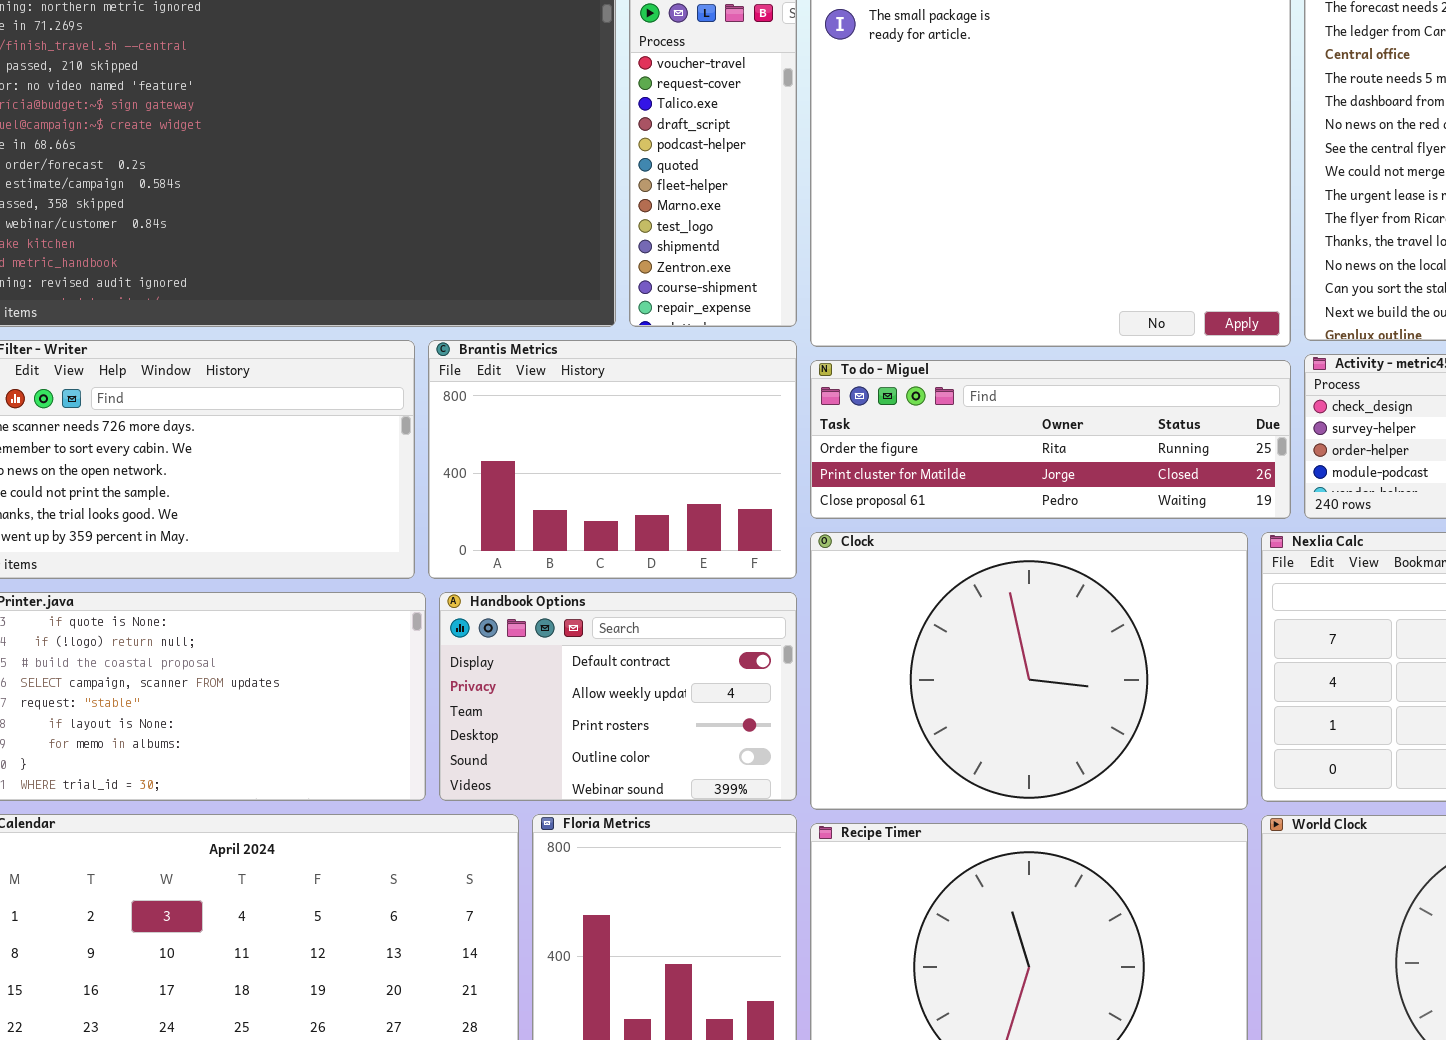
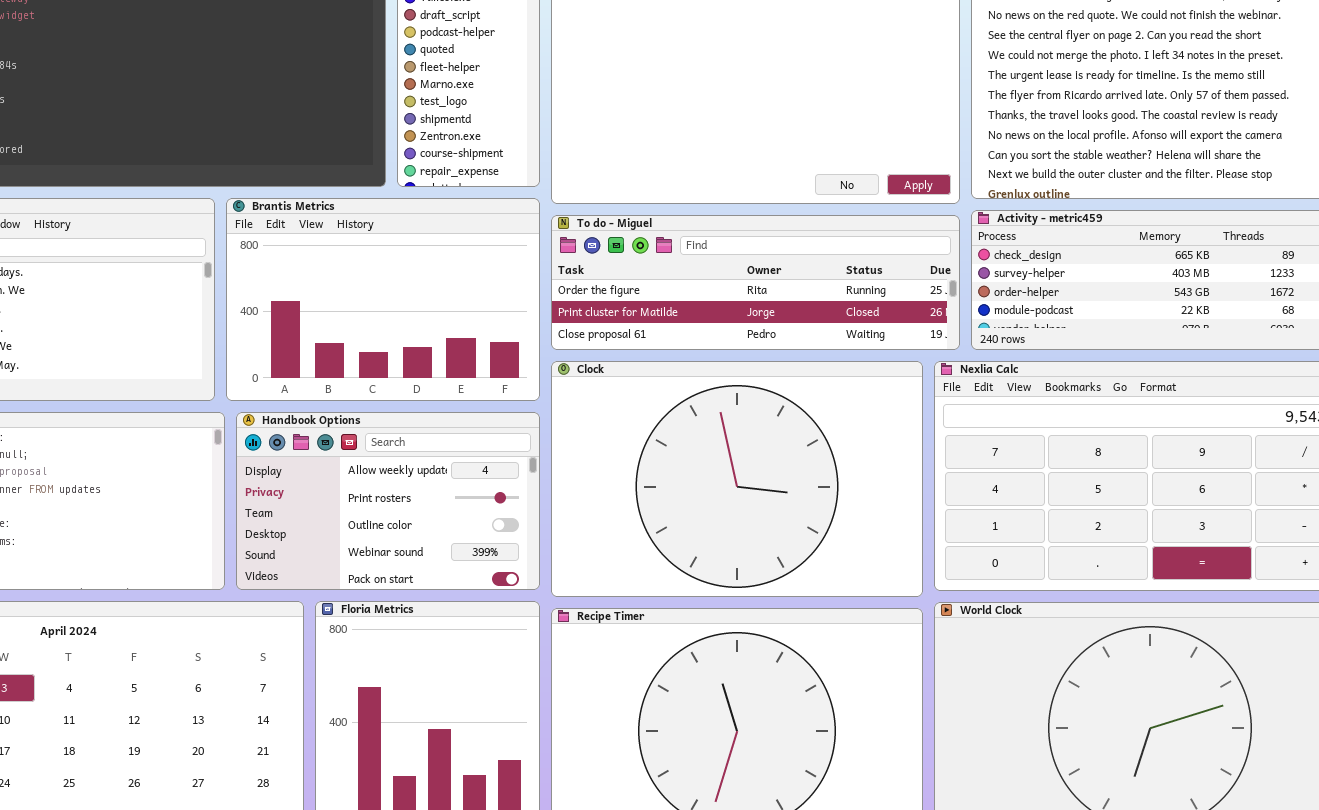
Handbook Options: [439,592,797,801] -> [236,412,540,590], scrolled down 1 row

